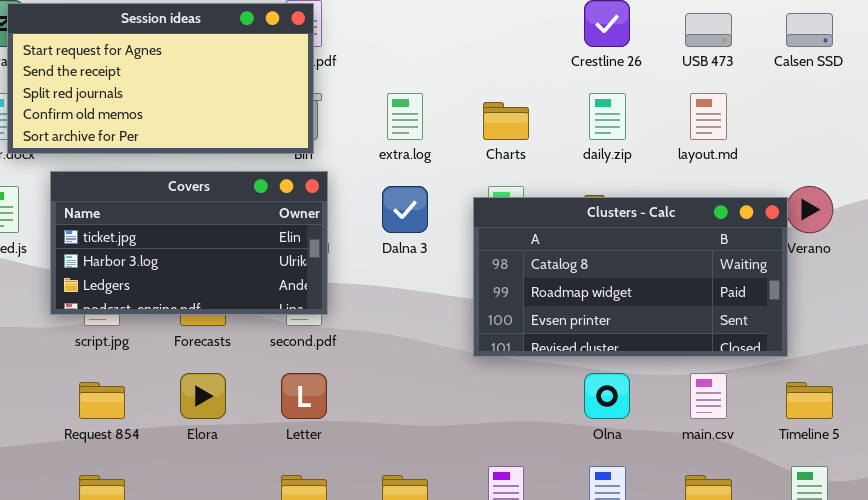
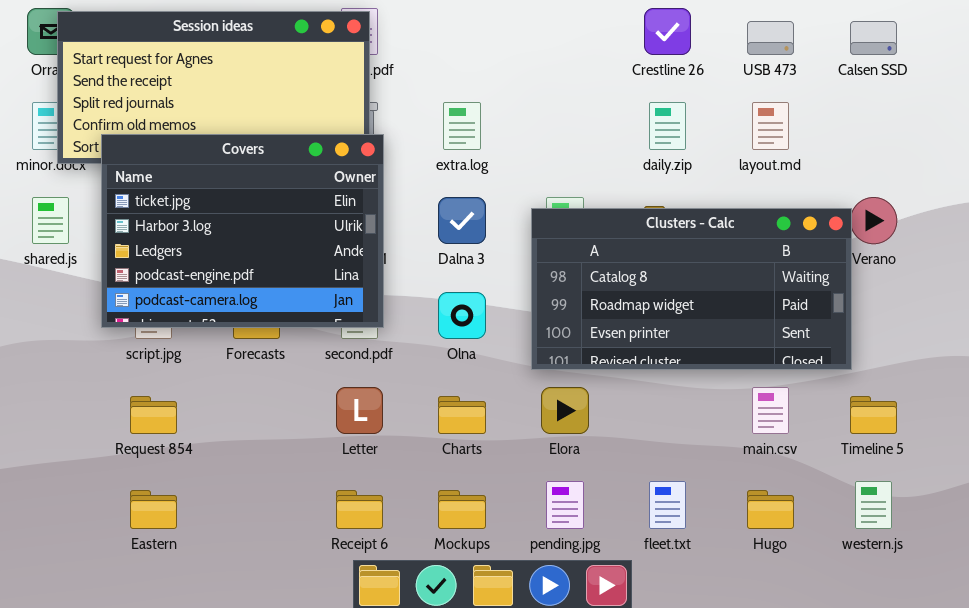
Charts: [483,102,529,140] -> [438,396,486,434], moved
Covers: [50,171,328,315] -> [101,134,384,328], resized
Elora: [180,373,226,419] -> [541,387,589,434], moved
Olna: [584,373,630,419] -> [438,292,486,339], moved

